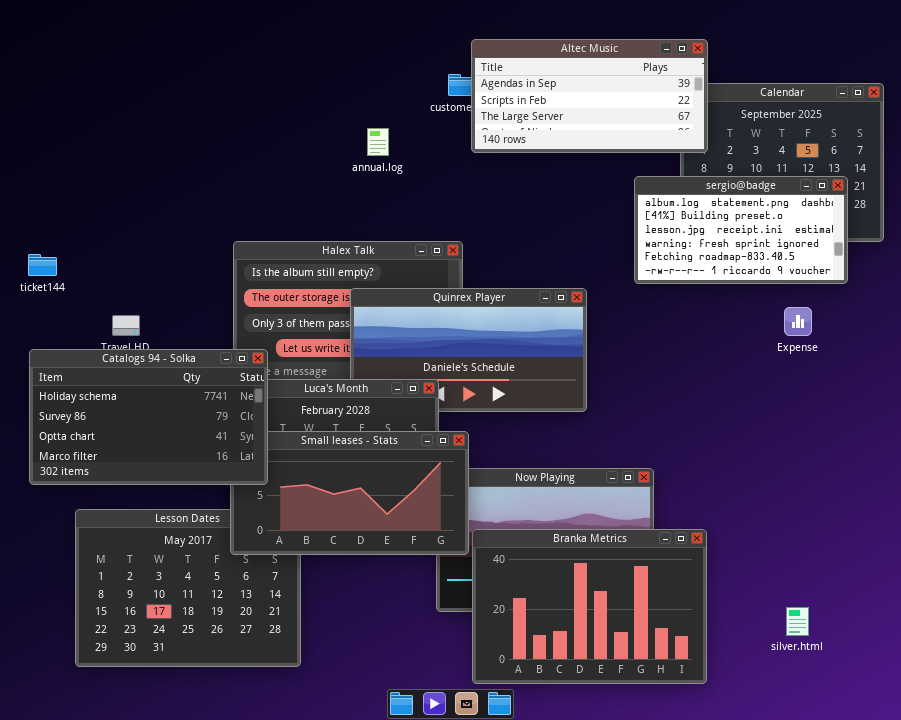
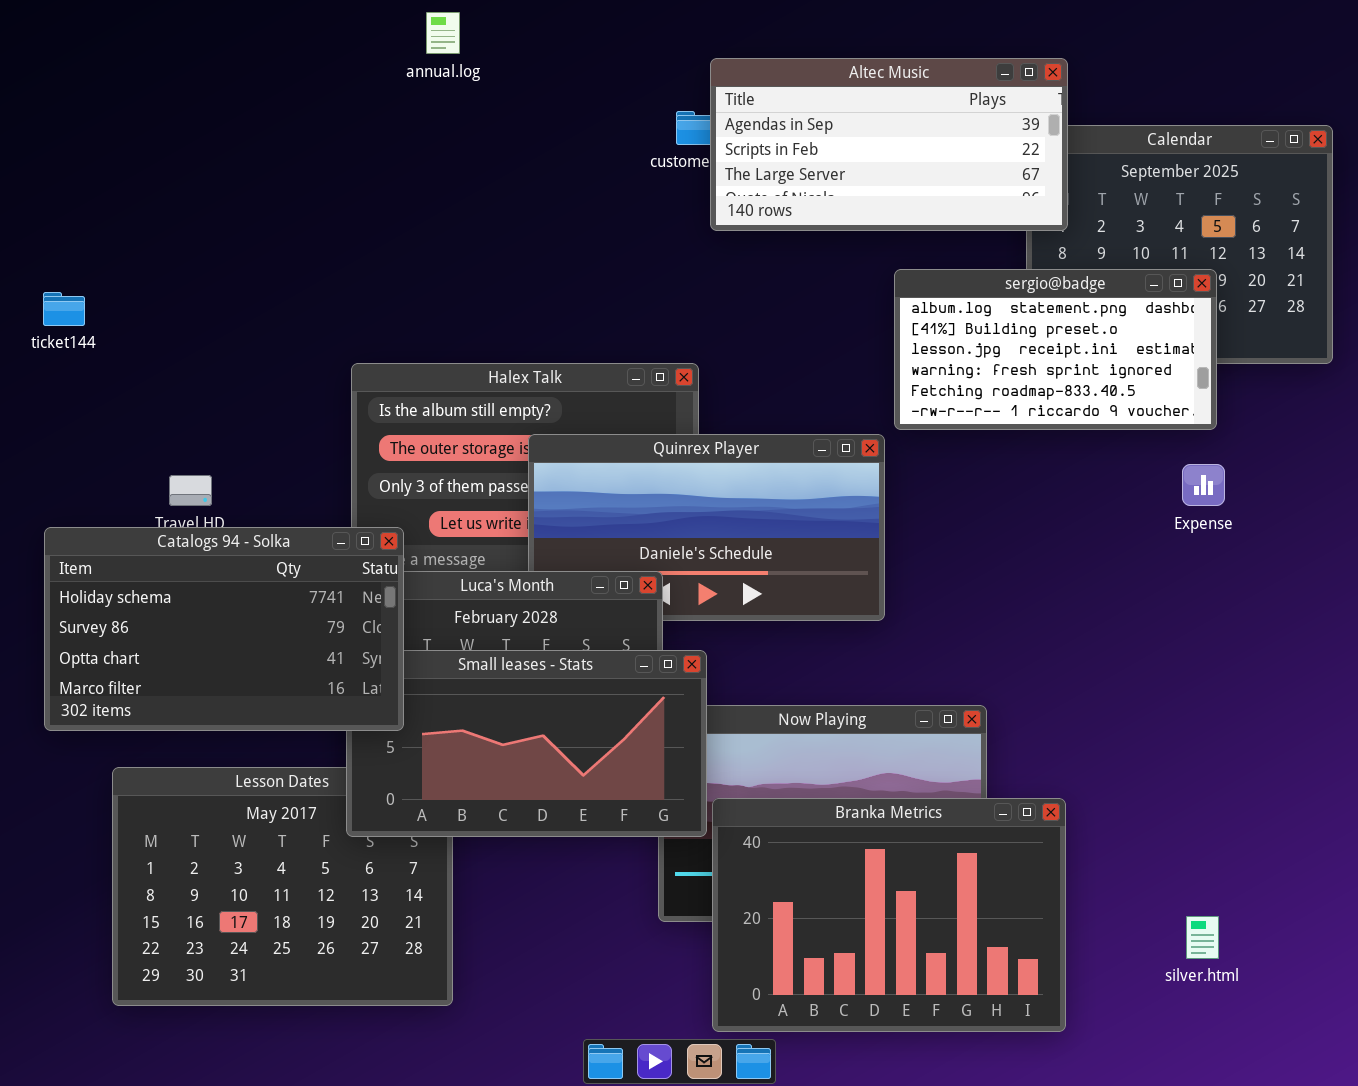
annual.log: [367,128,389,156] -> [426,12,460,54], moved
sergio@badge: [634,176,848,284] -> [894,269,1217,430], moved
ticket144: [28,254,57,276] -> [43,292,85,326], moved

